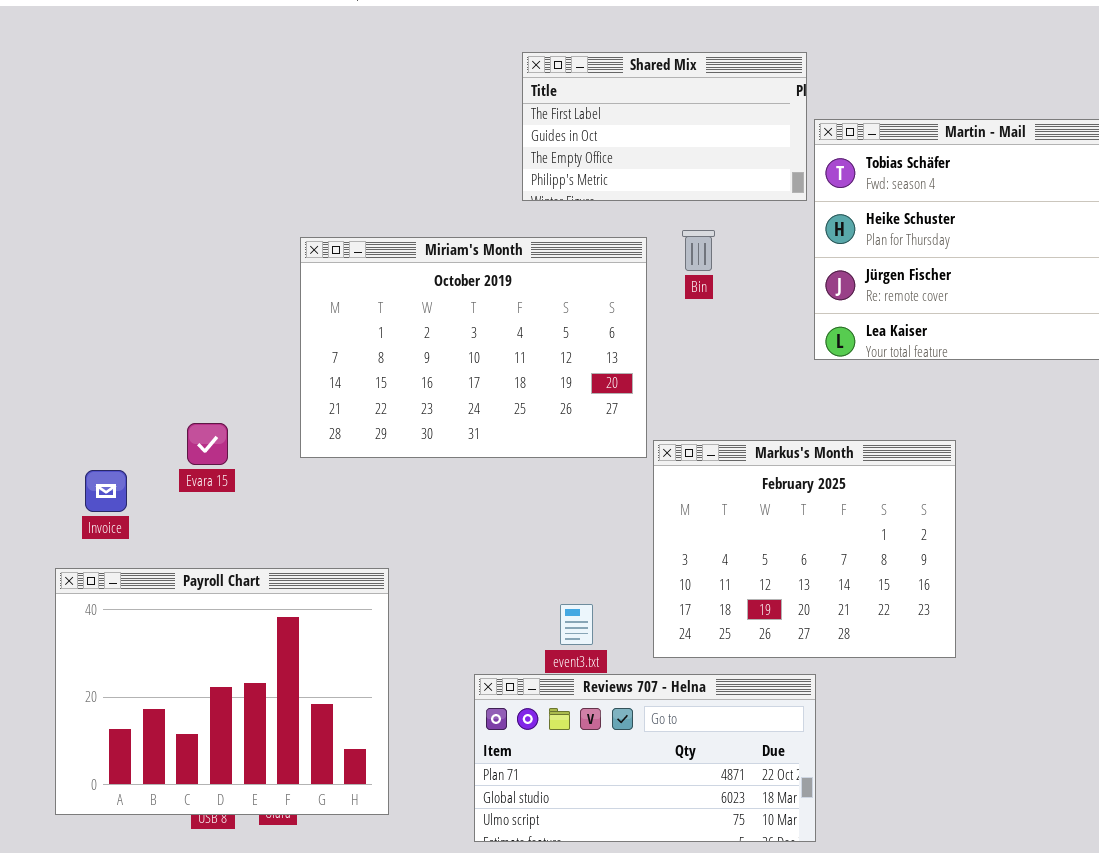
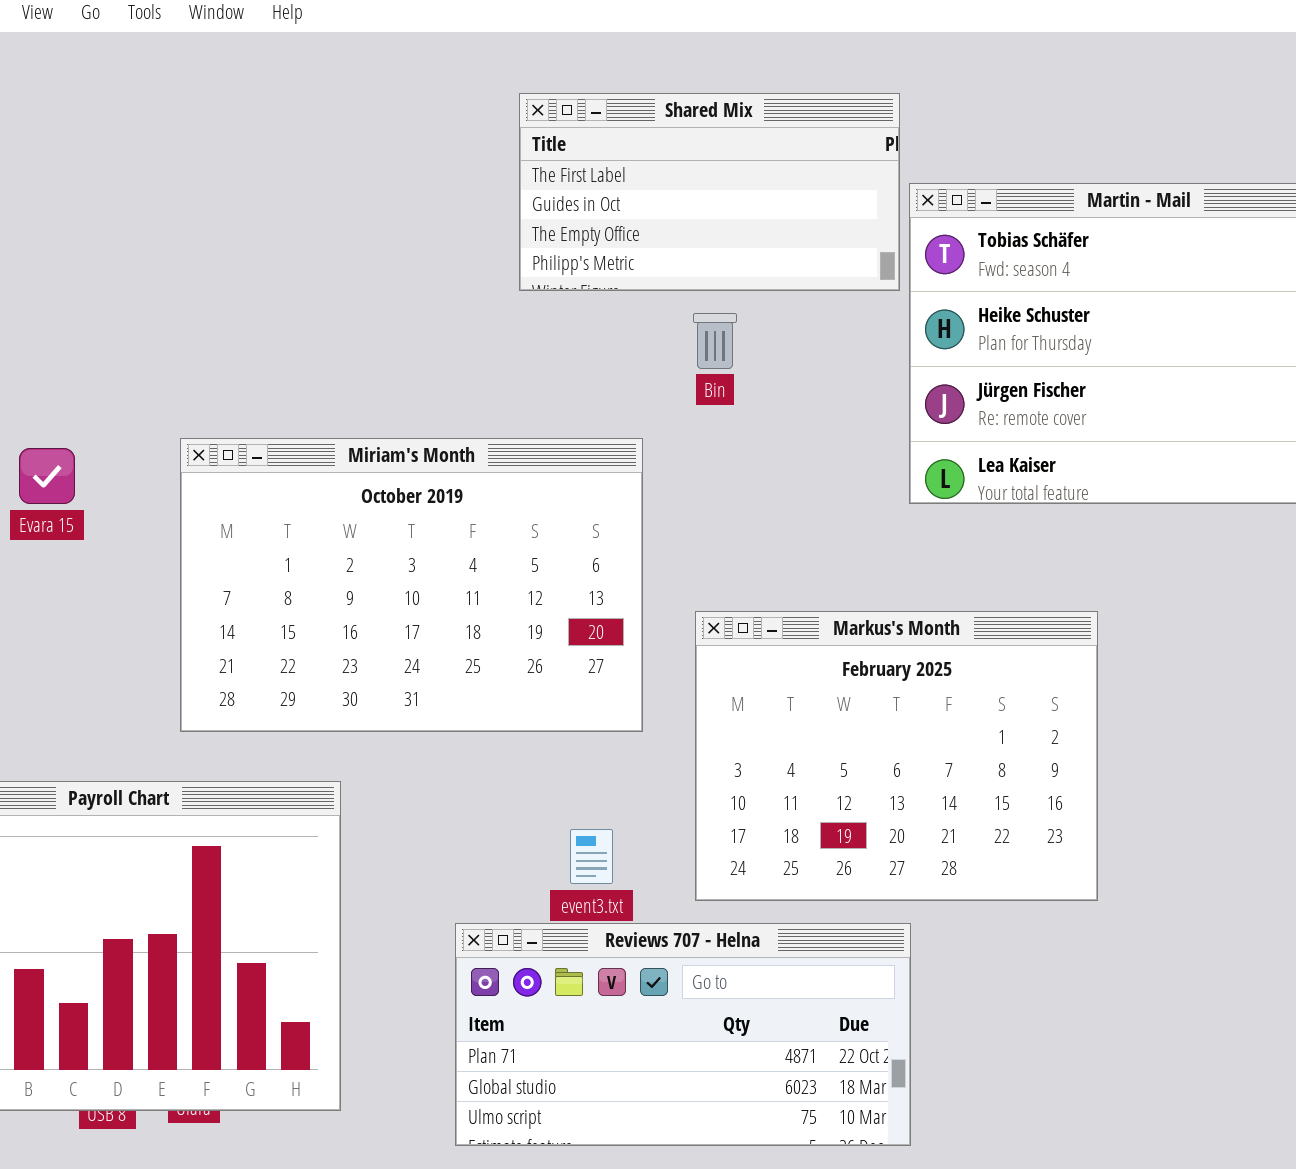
Bin: [682,230,715,271] -> [693,313,737,369], moved
Miriam's Month: [300,237,647,458] -> [180,438,643,732], moved
Evara 15: [187,423,228,465] -> [19,448,75,504], moved

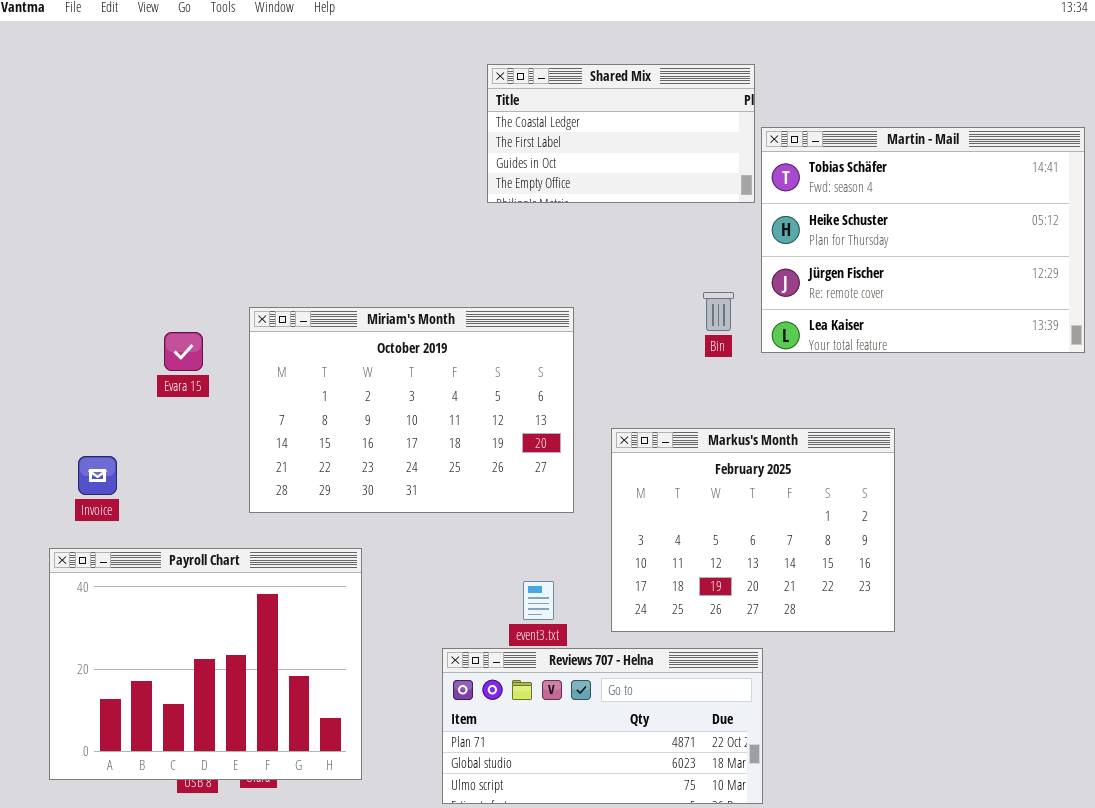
Shared Mix: [519,93,900,291] -> [487,64,755,203], scrolled up 1 row
Bin: [693,313,737,369] -> [703,292,734,331], moved
Evara 15: [19,448,75,504] -> [164,332,203,371], moved

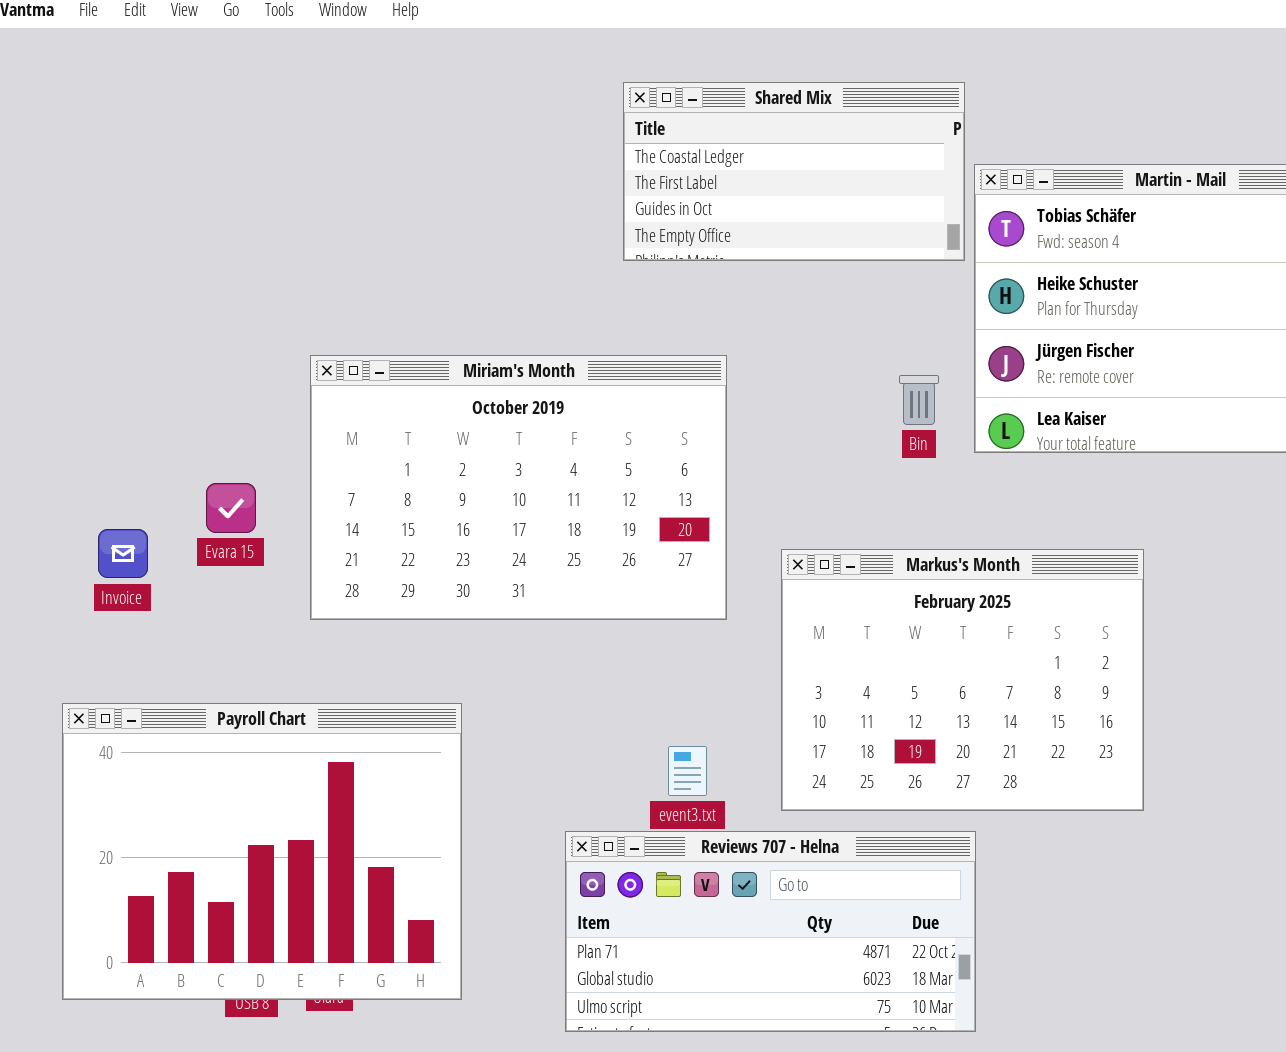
Miriam's Month: [249,307,574,513] -> [310,355,727,620], moved
Evara 15: [164,332,203,371] -> [206,483,256,533], moved
Invoice: [78,456,117,495] -> [98,529,148,578], moved

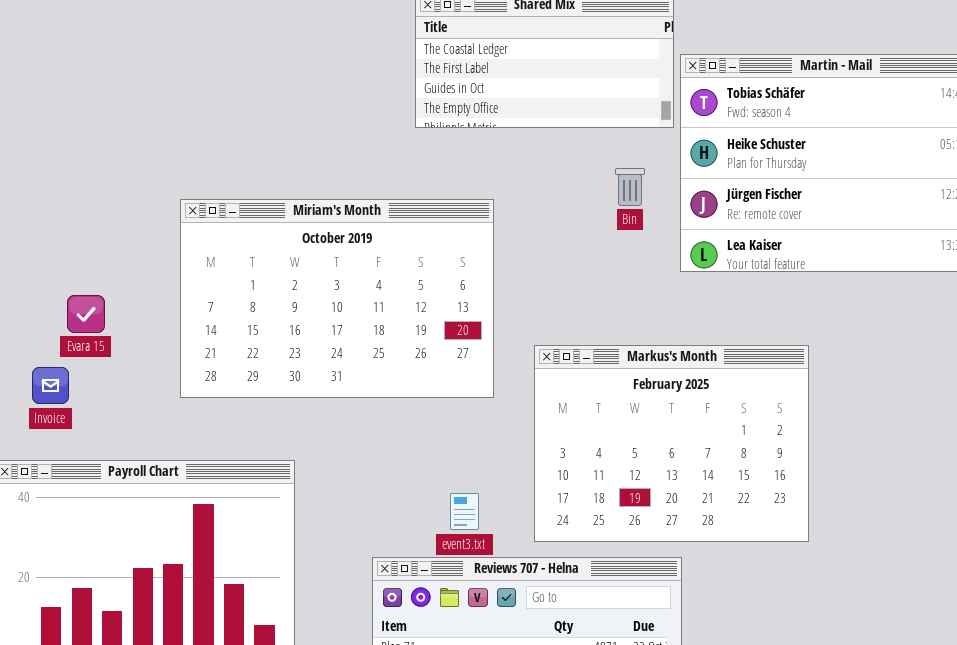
Bin: [899,375,939,425] -> [615,168,645,206], moved
Evara 15: [206,483,256,533] -> [67,295,105,333], moved
Invoice: [98,529,148,578] -> [32,367,69,404], moved

